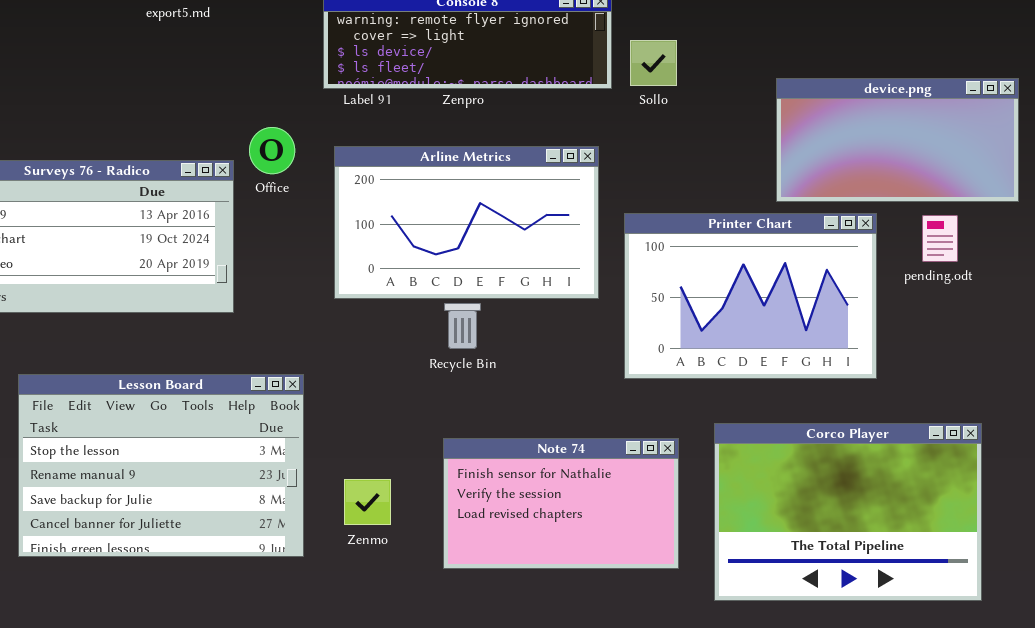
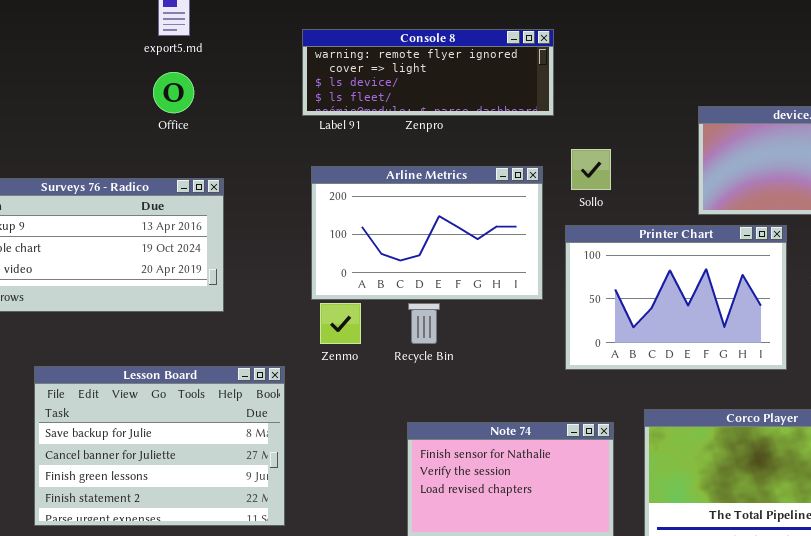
Sollo: [630,40,677,86] -> [571,149,611,190], moved
Office: [249,127,295,174] -> [153,72,194,113], moved
Lesson Board: [18,374,304,557] -> [34,366,285,526], scrolled down 2 rows
Zenmo: [344,479,391,525] -> [320,303,361,344], moved

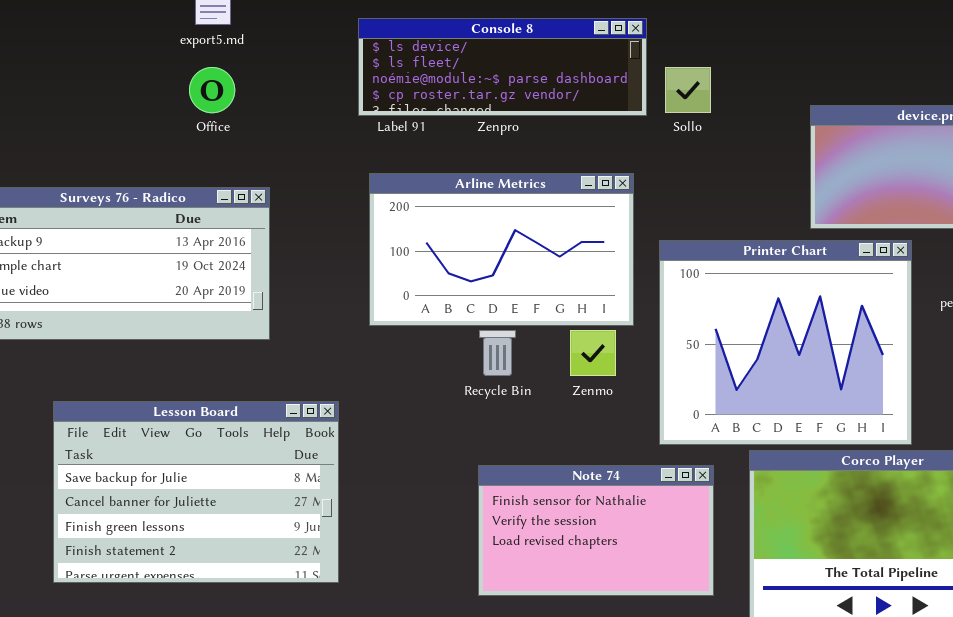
Console 8: [302,29,554,116] -> [358,18,647,116], scrolled down 2 rows
Sollo: [571,149,611,190] -> [665,67,711,113], moved
Printer Chart: [565,225,787,370] -> [659,240,912,445], resized
Zenmo: [320,303,361,344] -> [570,330,616,376], moved

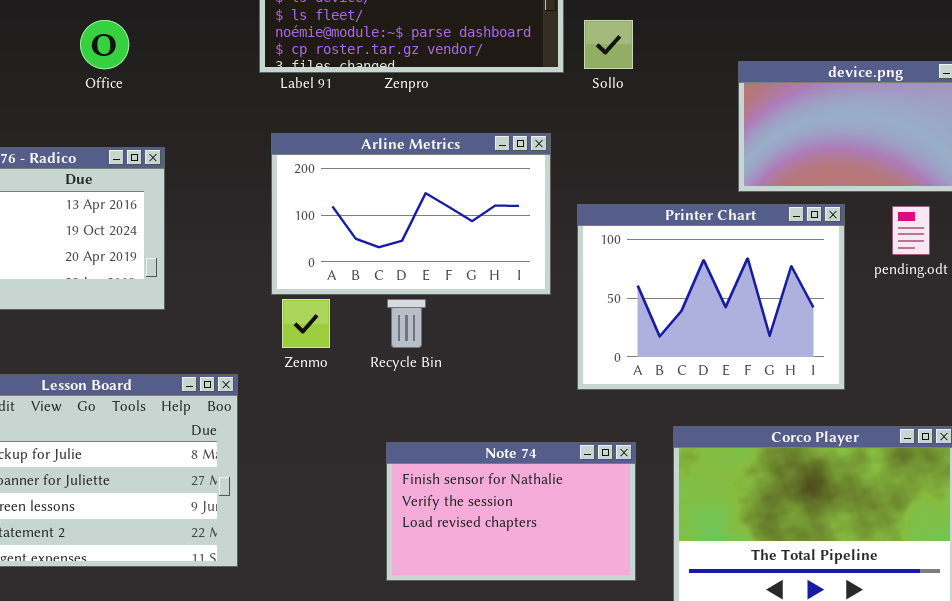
Printer Chart: [659,240,912,445] -> [577,204,845,390], resized
Zenmo: [570,330,616,376] -> [282,299,330,348], moved

